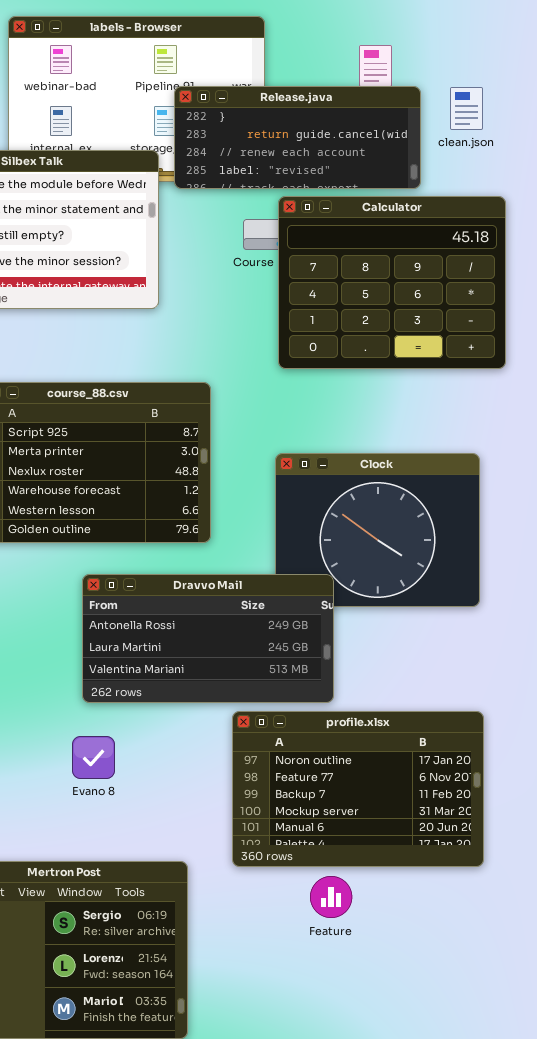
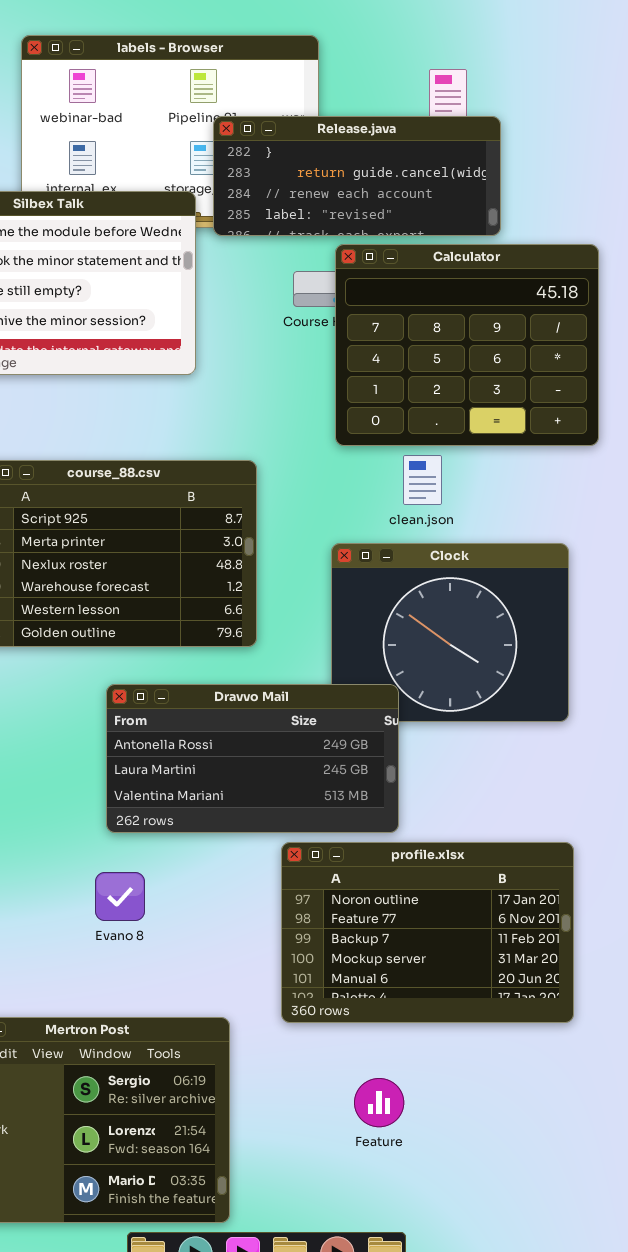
clean.json: [450,87,483,130] -> [403,455,442,505], moved
Feature: [310,876,352,918] -> [354,1078,404,1127], moved

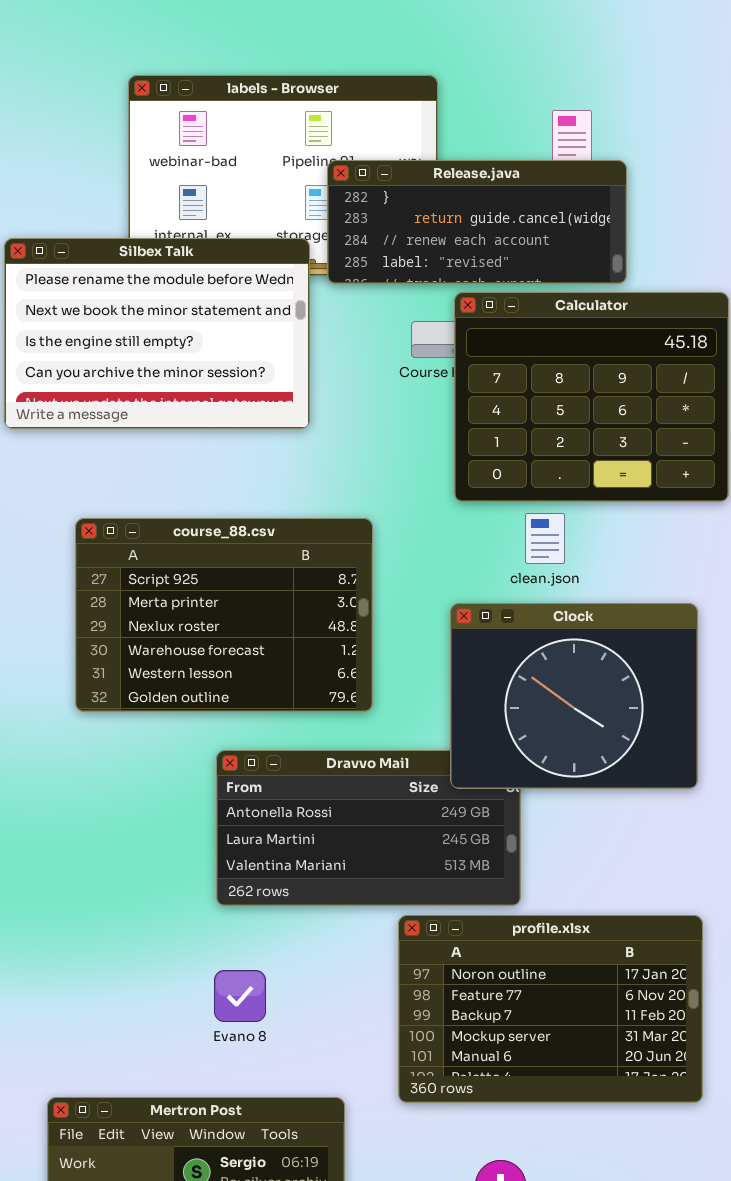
Clock: [331,543,569,722] -> [450,603,698,789], raised
Evano 8: [95,872,145,921] -> [214,970,266,1022], moved

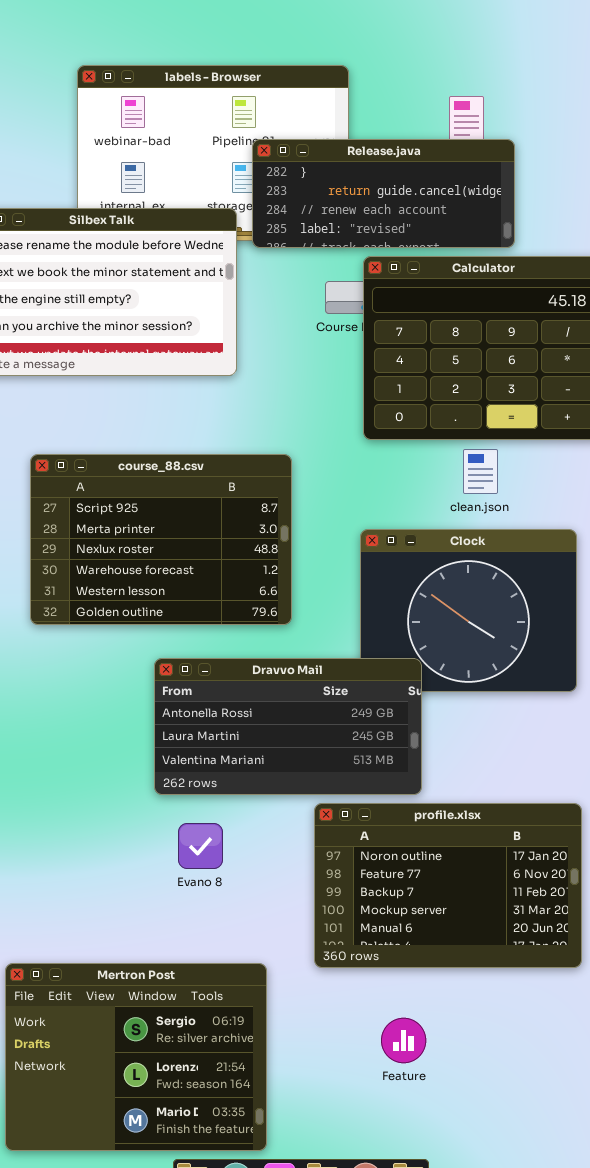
clean.json: [525,513,565,564] -> [463,449,498,494], moved
Dravvo Mail: [216,750,521,906] -> [154,658,422,795], raised
Evano 8: [214,970,266,1022] -> [178,823,223,869], moved

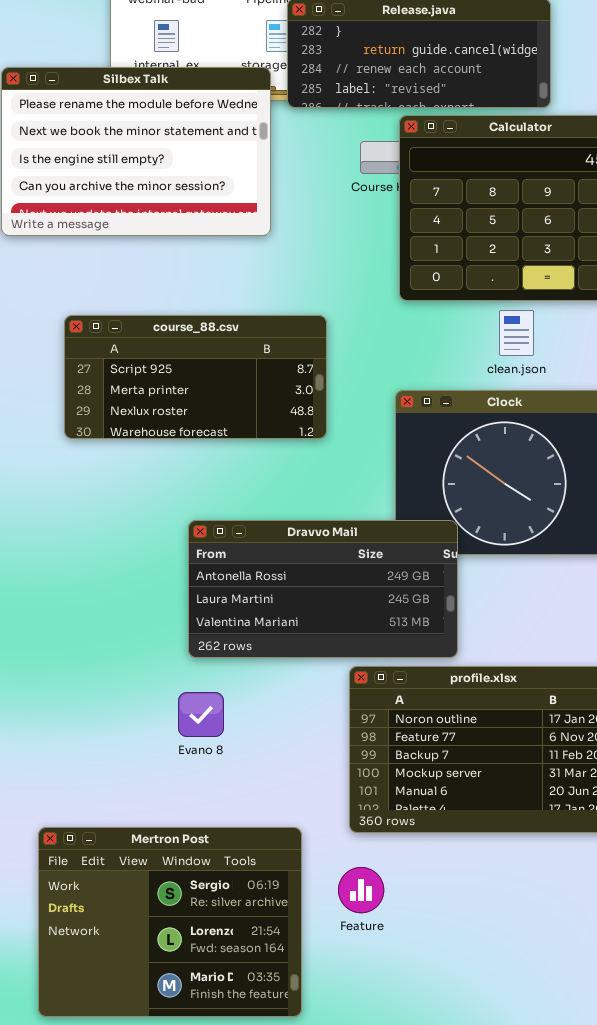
course_88.csv: [30,454,292,625] -> [64,315,327,439], resized
Evano 8: [178,823,223,869] -> [178,692,224,737], moved
Feature: [381,1018,426,1063] -> [338,867,384,913], moved

